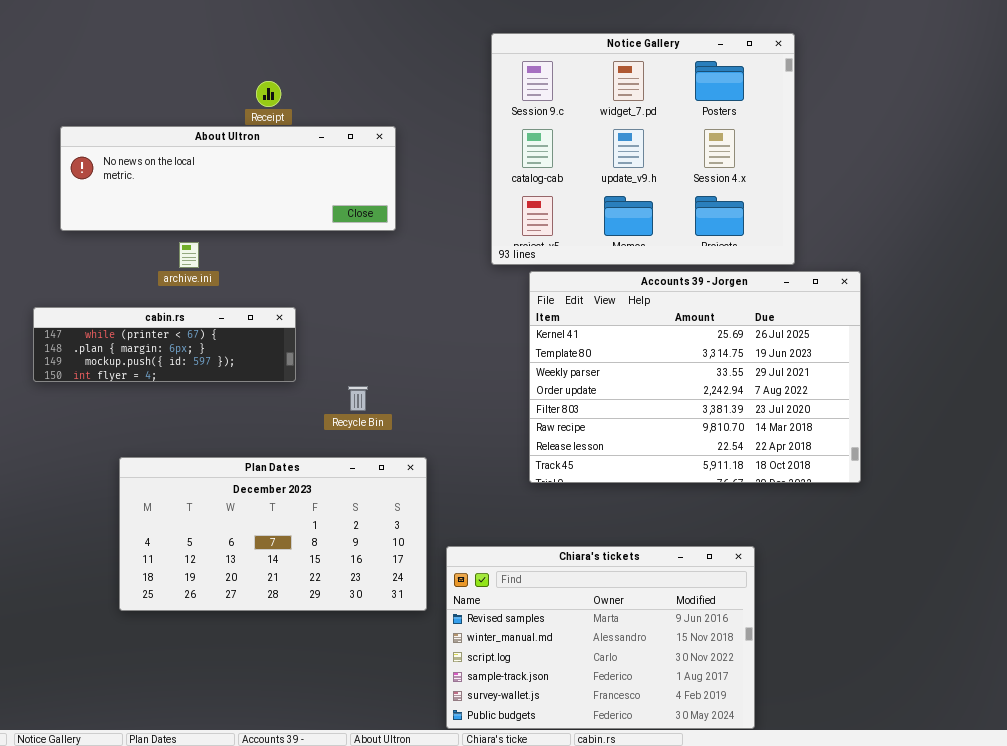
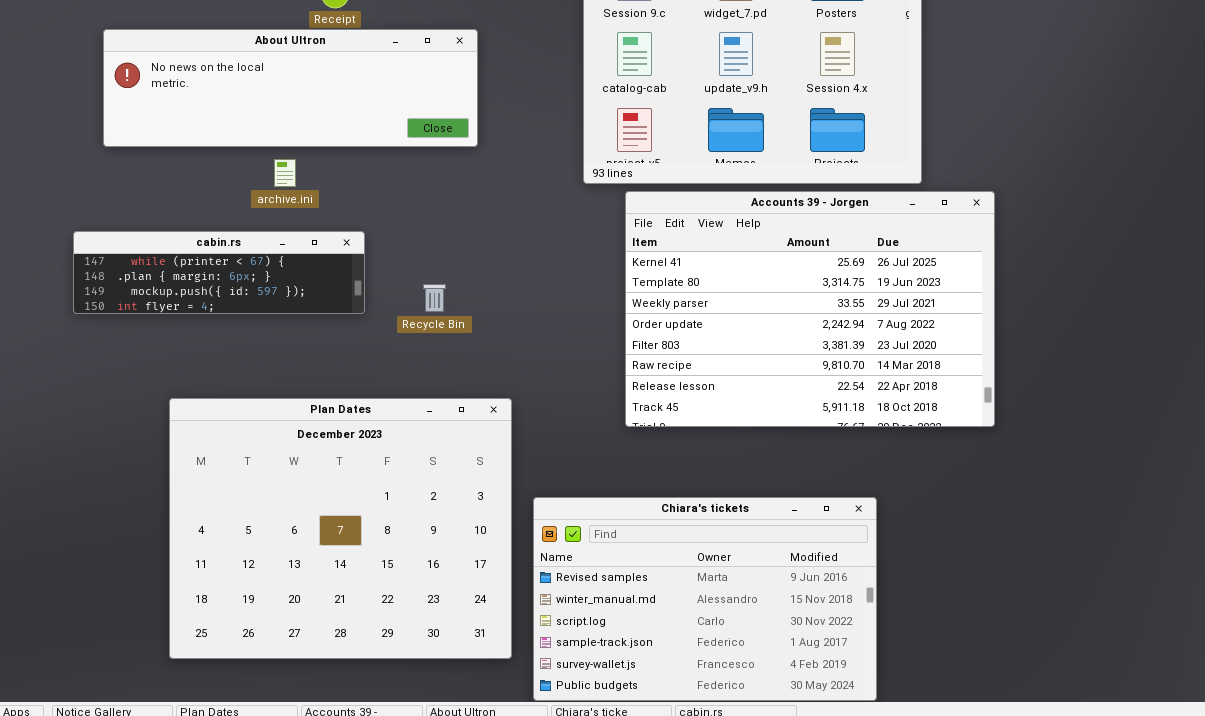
archive.ini: [179,242,199,268] -> [274,159,296,187], moved
Recycle Bin: [348,386,368,411] -> [423,284,446,312], moved
Plan Dates: [119,457,427,611] -> [169,398,512,659], resized

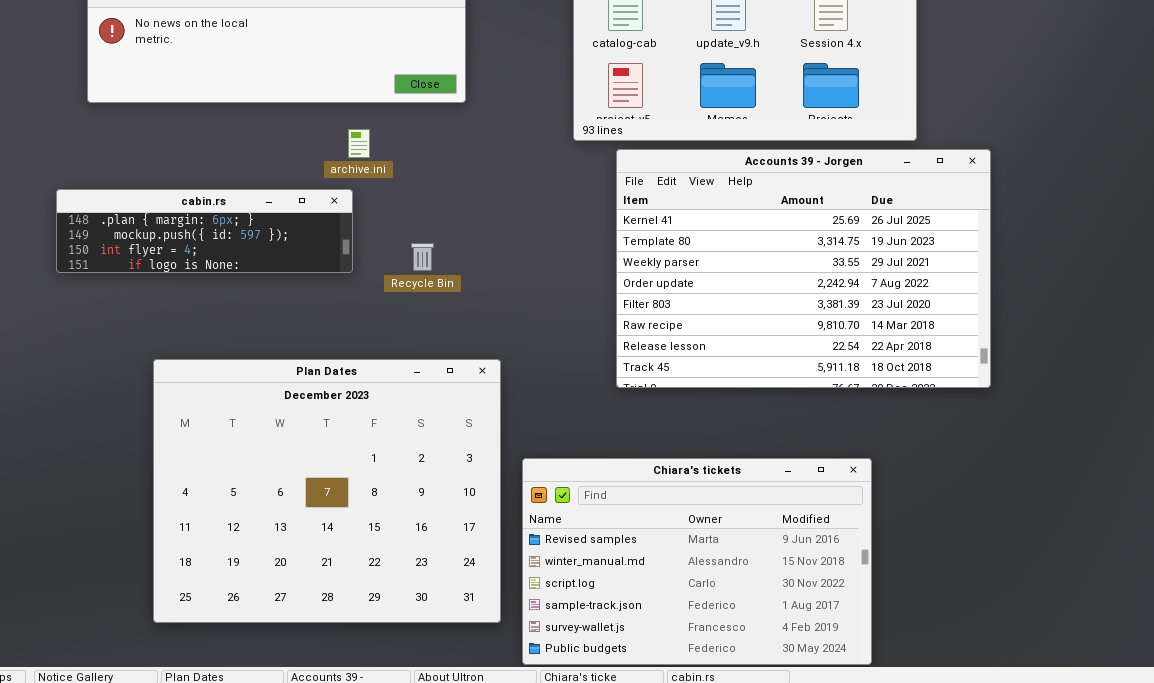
archive.ini: [274,159,296,187] -> [348,129,370,158], moved
cabin.rs: [73,231,365,314] -> [56,189,353,273], scrolled down 1 row

